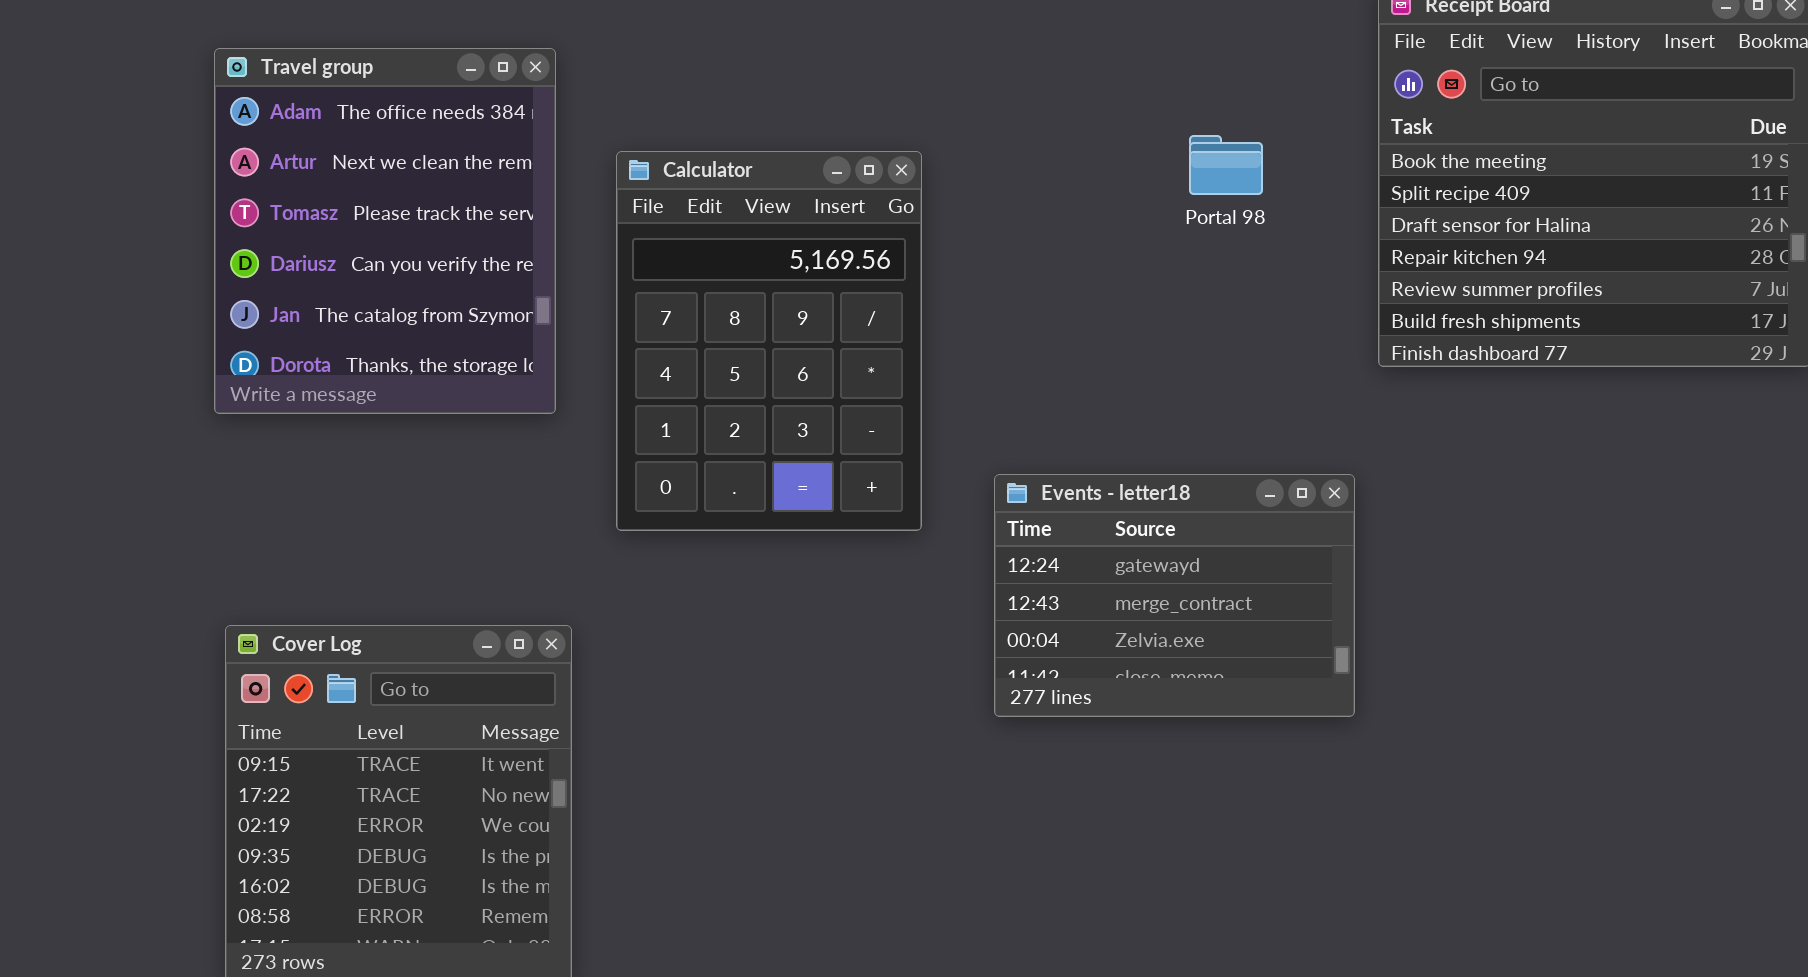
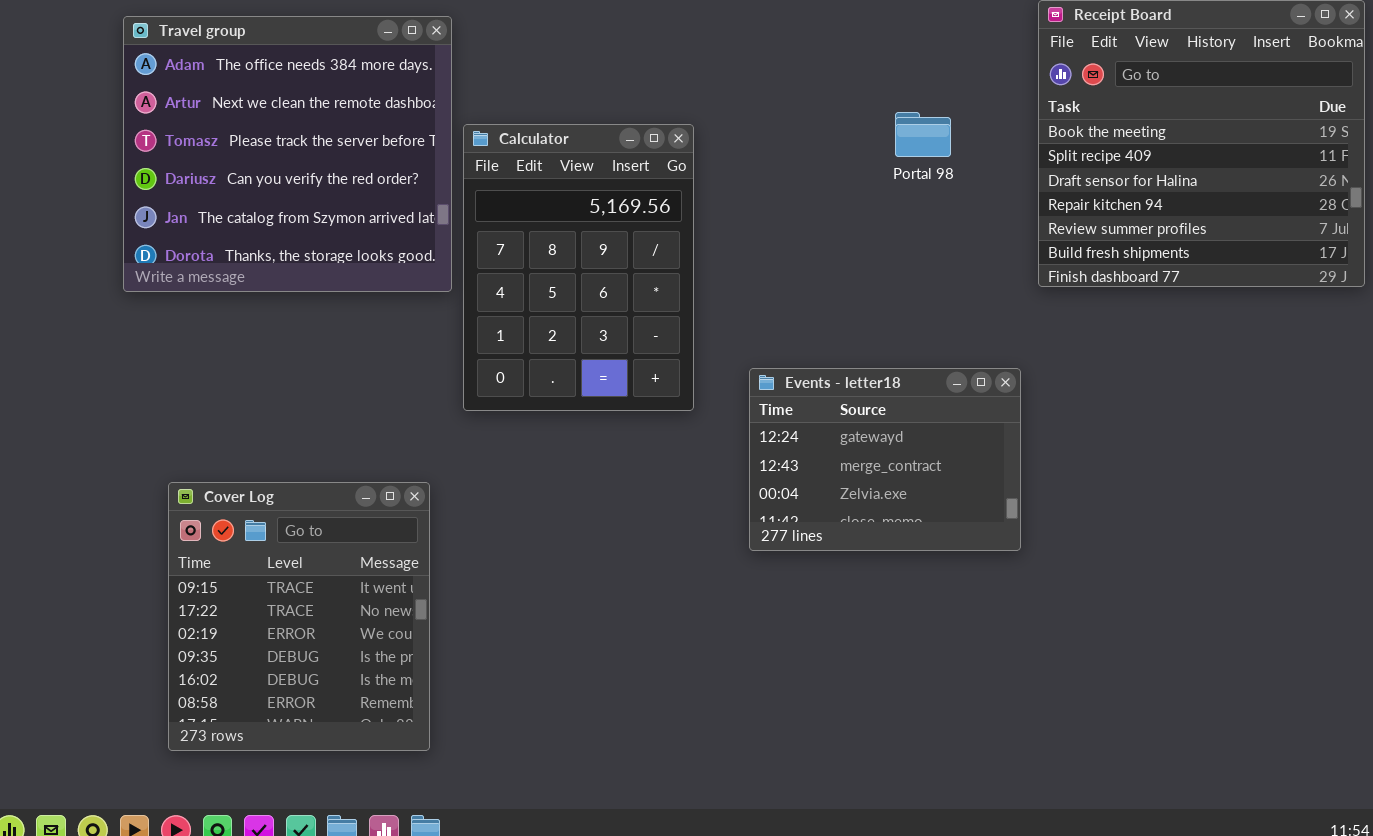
Travel group: [214,48,556,414] -> [123,16,452,292], moved, resized

